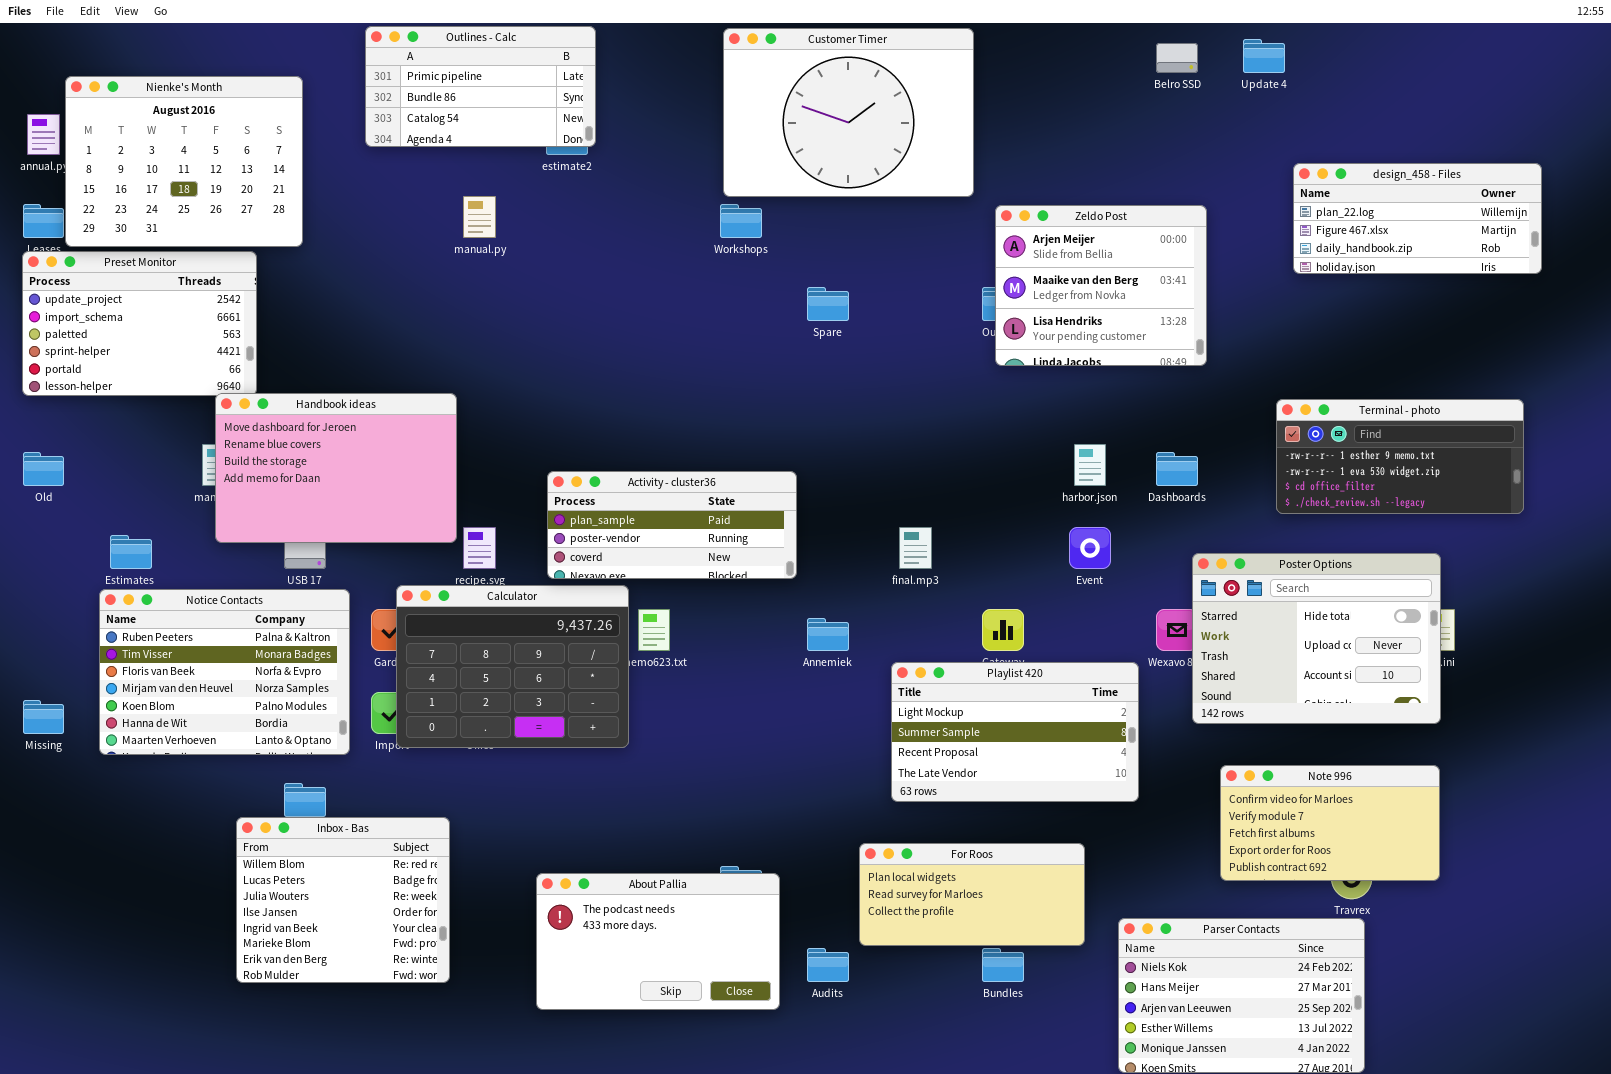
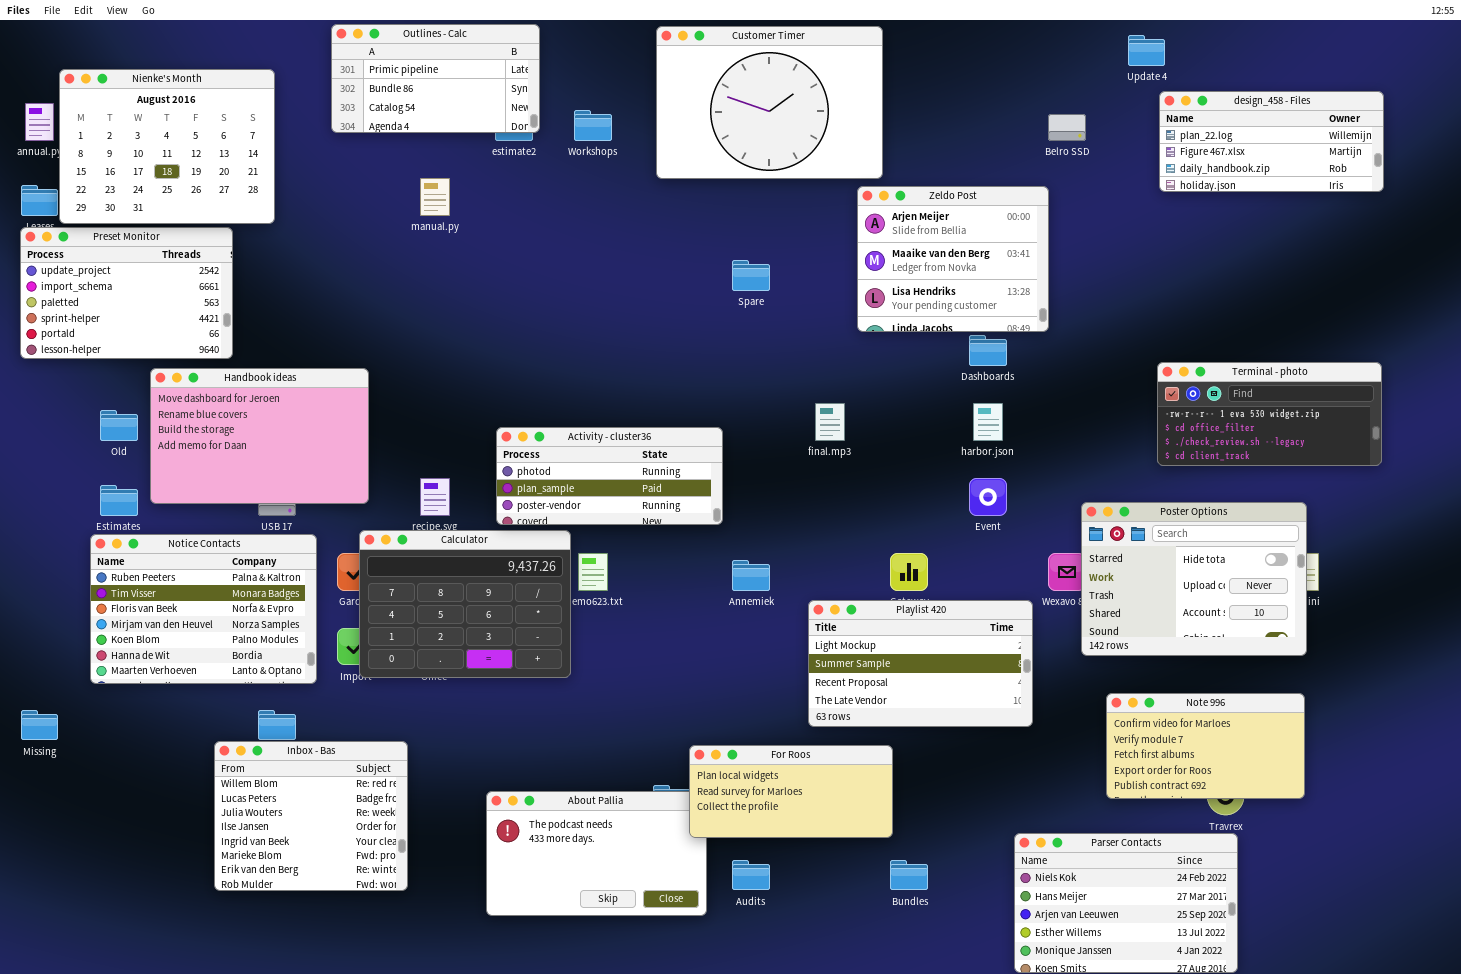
Belro SSD: [1156,43,1198,73] -> [1048,114,1086,141], moved
design_458 - Files: [1293,163,1542,274] -> [1159,91,1384,192], moved
Workshops: [720,204,762,238] -> [574,110,612,141], moved
Zeldo Post: [995,205,1207,366] -> [857,186,1049,332], moved
Handbook ideas: [215,393,457,543] -> [150,368,369,504], moved
Terminal - photo: [1276,399,1524,514] -> [1157,362,1382,466], scrolled down 1 row
Old: [23,452,64,486] -> [100,410,138,441], moved
Dashboards: [1156,452,1198,486] -> [969,335,1007,366], moved
Activity - cluster36: [547,471,797,579] -> [496,427,723,525], scrolled up 1 row
final.mp3: [899,527,932,569] -> [815,403,845,441], moved
Missing: [23,700,64,734] -> [21,710,58,740], moved
For Roos: [859,843,1085,946] -> [689,745,893,838], moved

